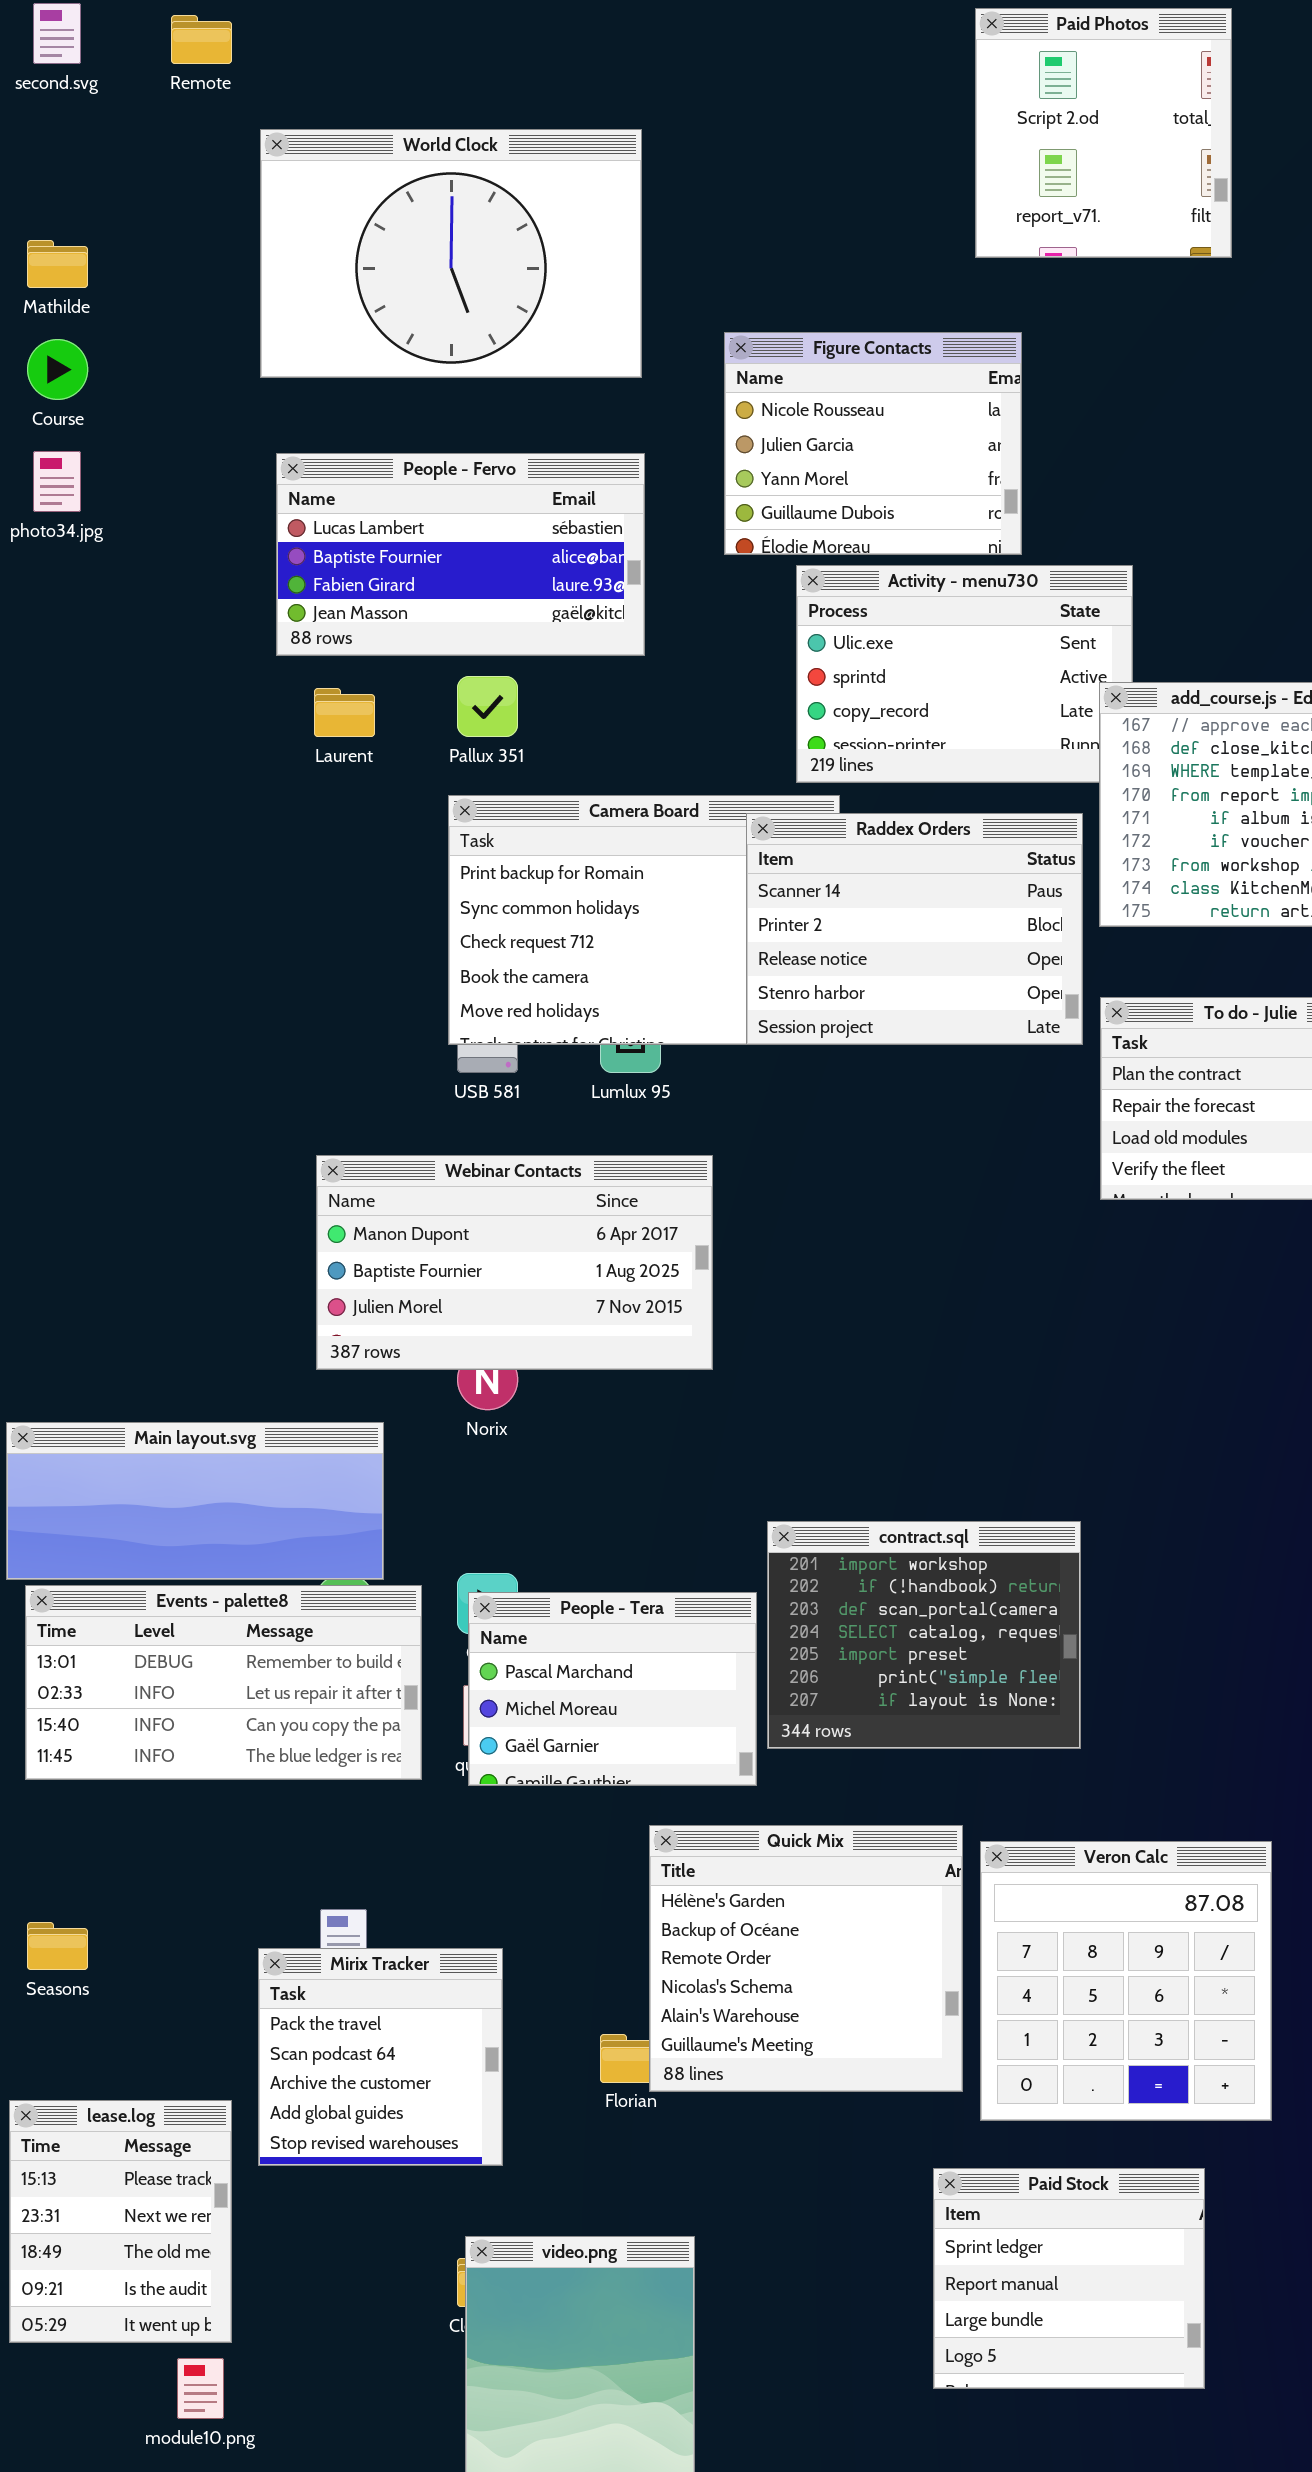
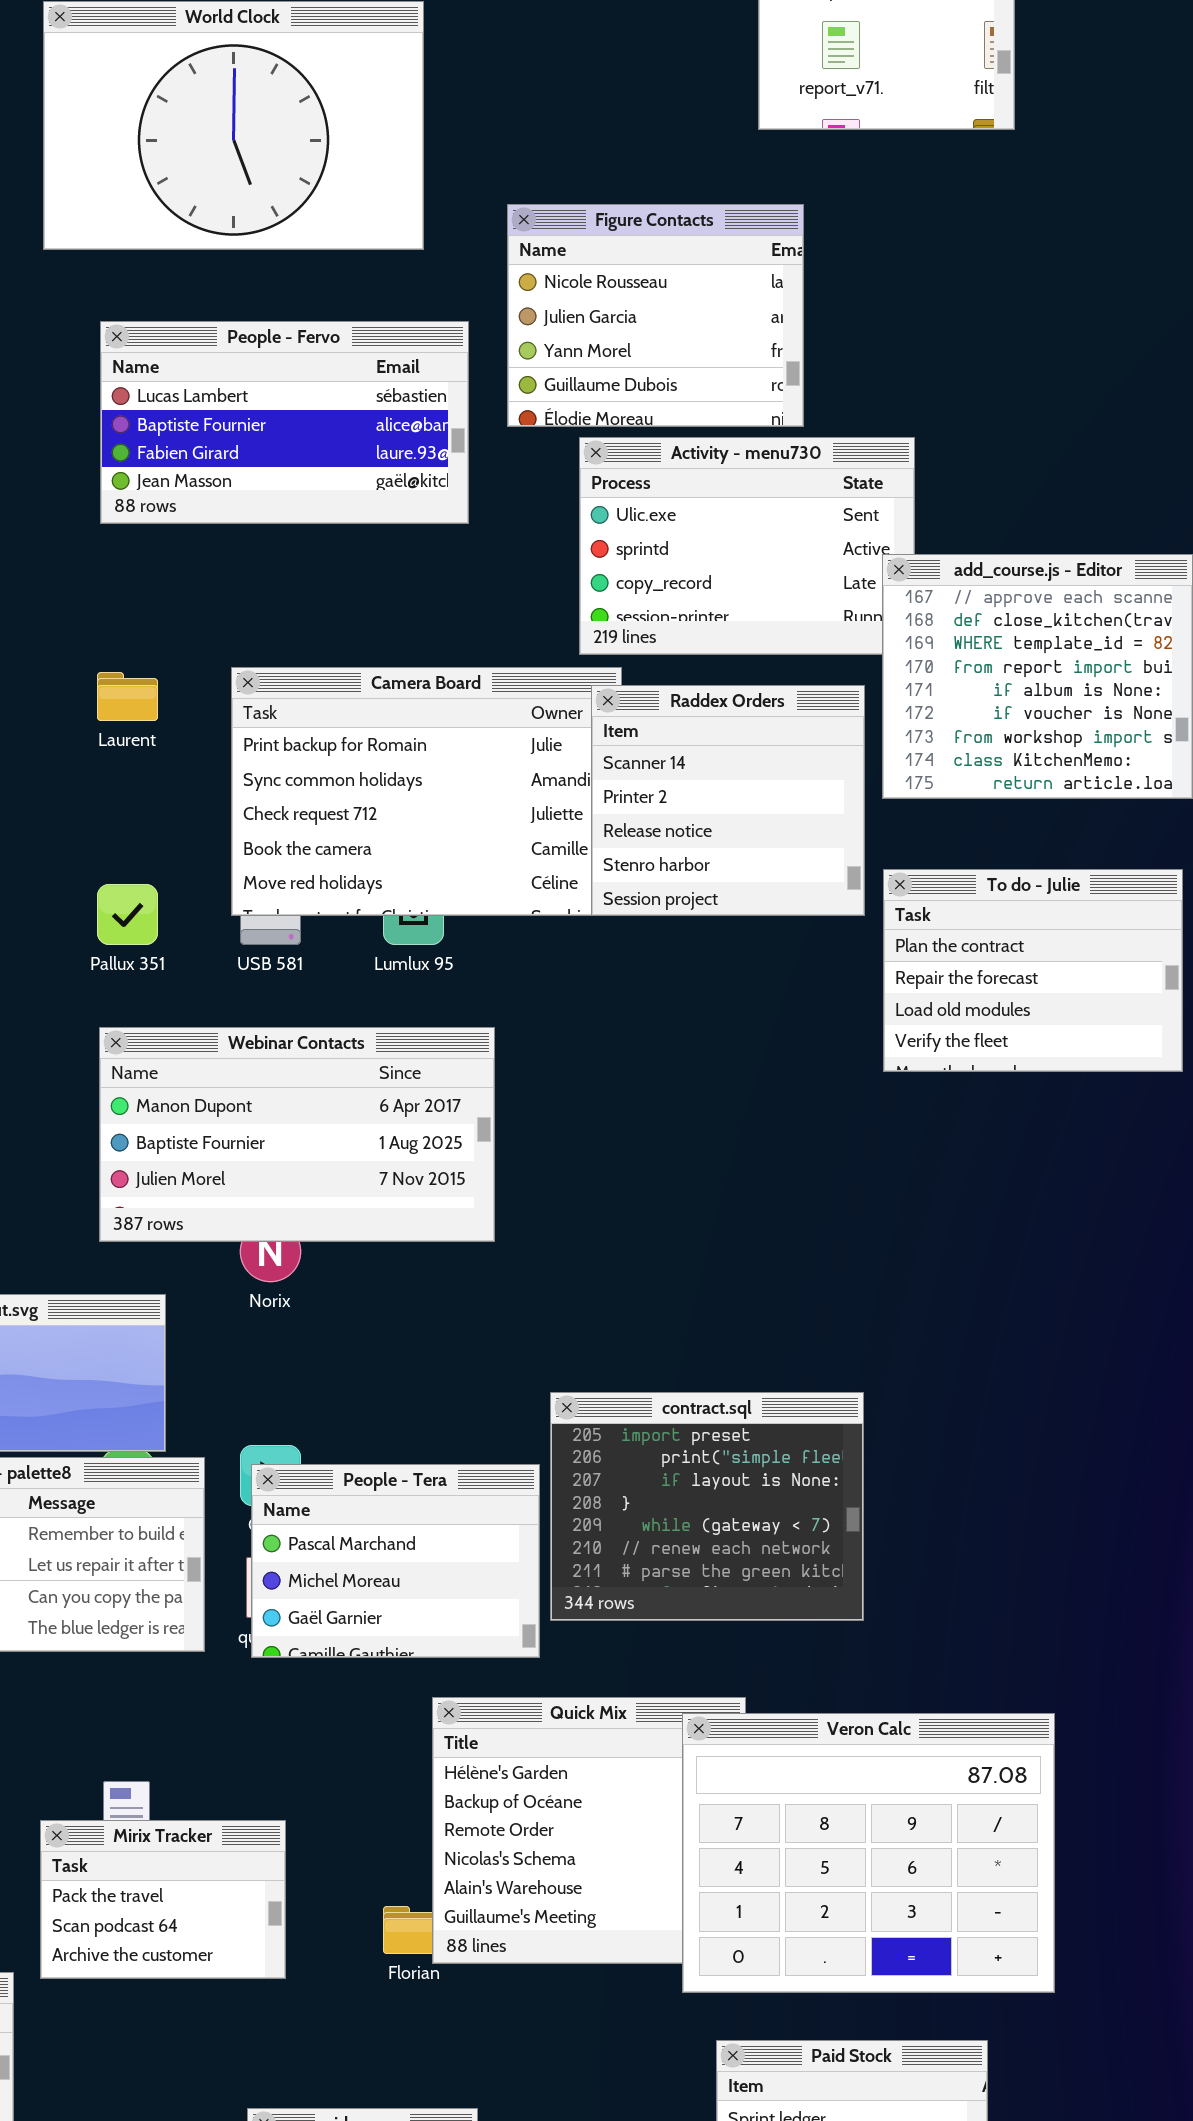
People - Fervo: [276,453,645,656] -> [100,321,469,524], moved
Pallux 351: [457,676,518,737] -> [97,884,158,945], moved
Laurent: [314,688,375,737] -> [97,672,158,721], moved
Raddex Orders: [746,813,1083,1045] -> [591,685,865,916], resized
contract.sql: [767,1521,1081,1749] -> [550,1392,864,1621], scrolled down 4 rows
Veron Calc: [980,1841,1272,2121] -> [682,1713,1055,1993], resized
Mirix Tracker: [258,1948,503,2166] -> [40,1820,286,1979], resized

